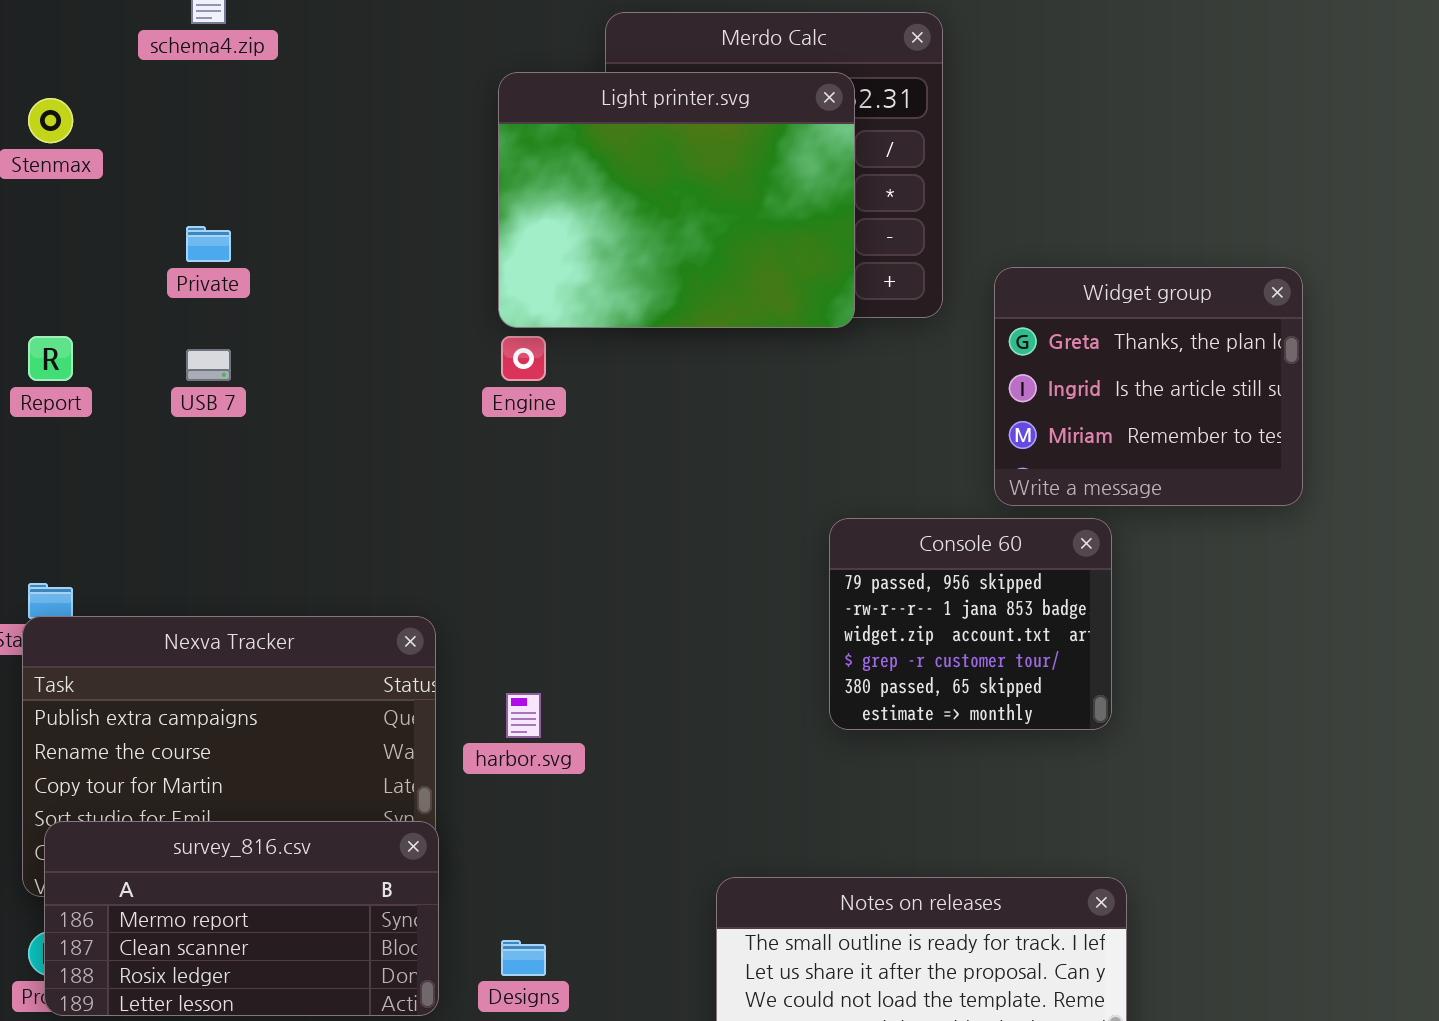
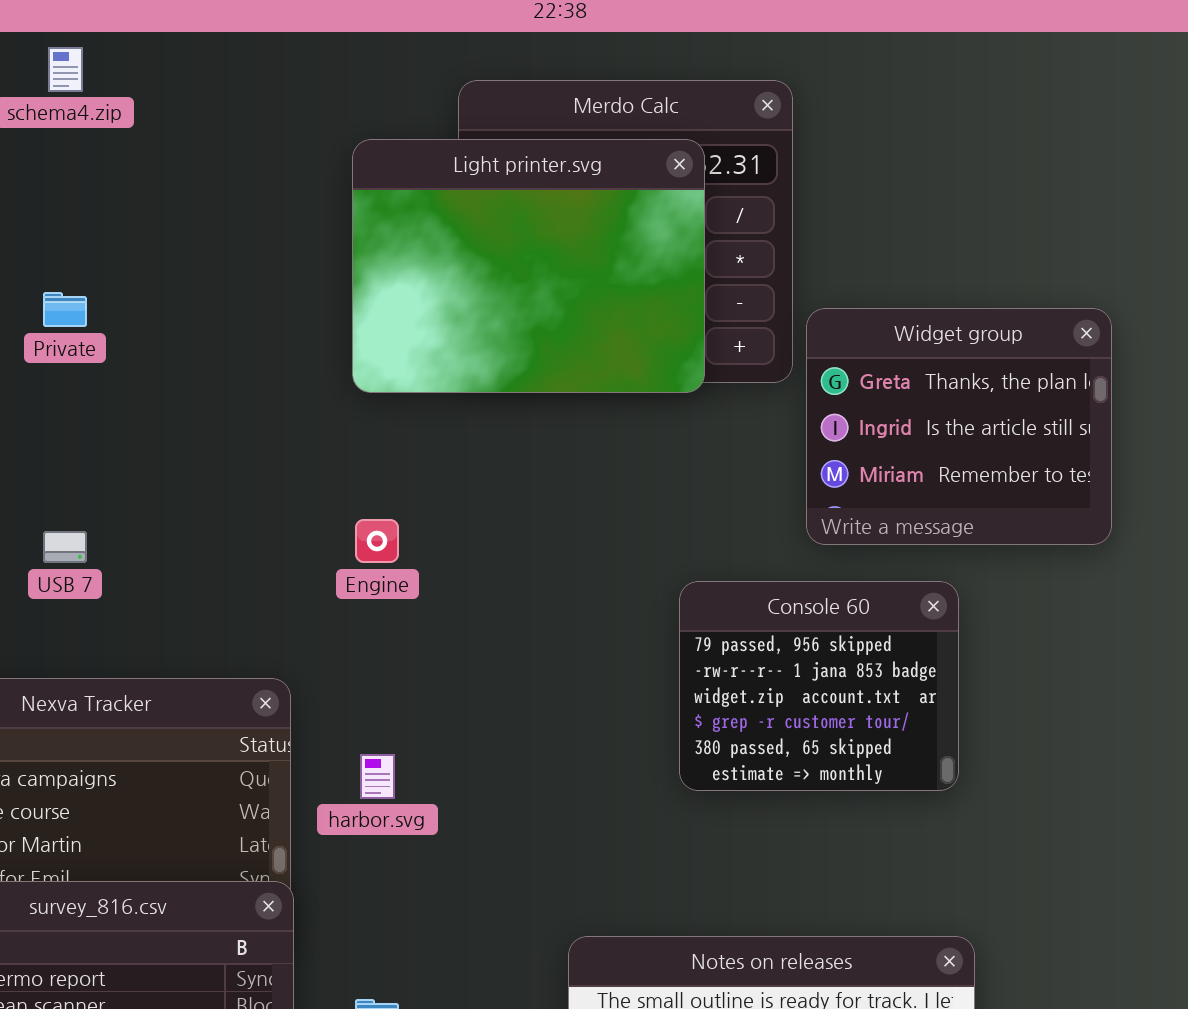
Widget group: [994,267,1303,506] -> [806,308,1112,545], moved
Engine: [501,336,546,381] -> [355,519,399,563], moved
USB 7: [186,349,231,381] -> [43,531,87,563], moved

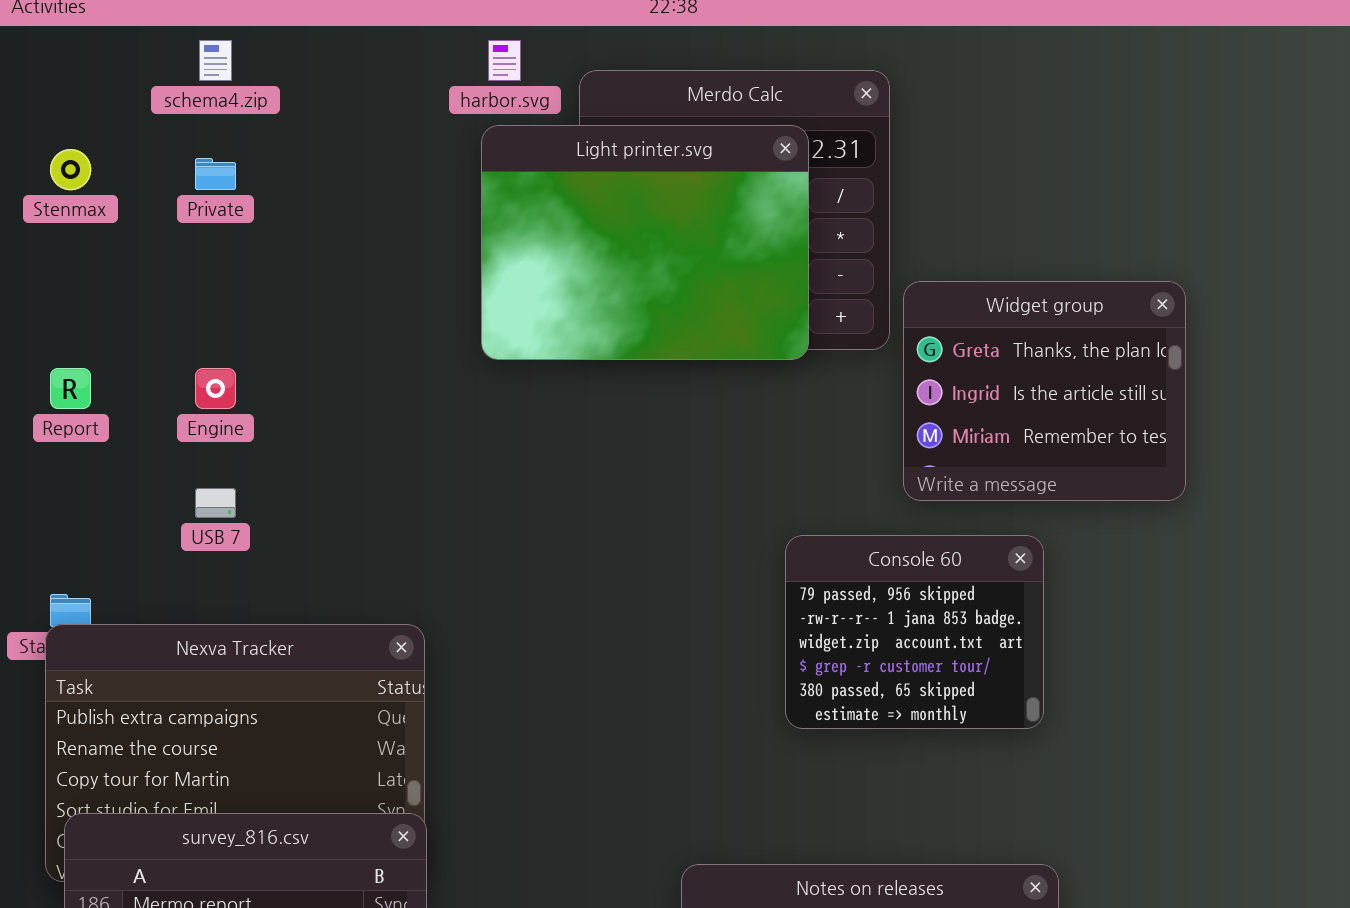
Private: [43,292,87,327] -> [195,158,236,190], moved
Engine: [355,519,399,563] -> [195,368,236,409], moved
harbor.svg: [360,754,395,799] -> [488,40,521,81], moved

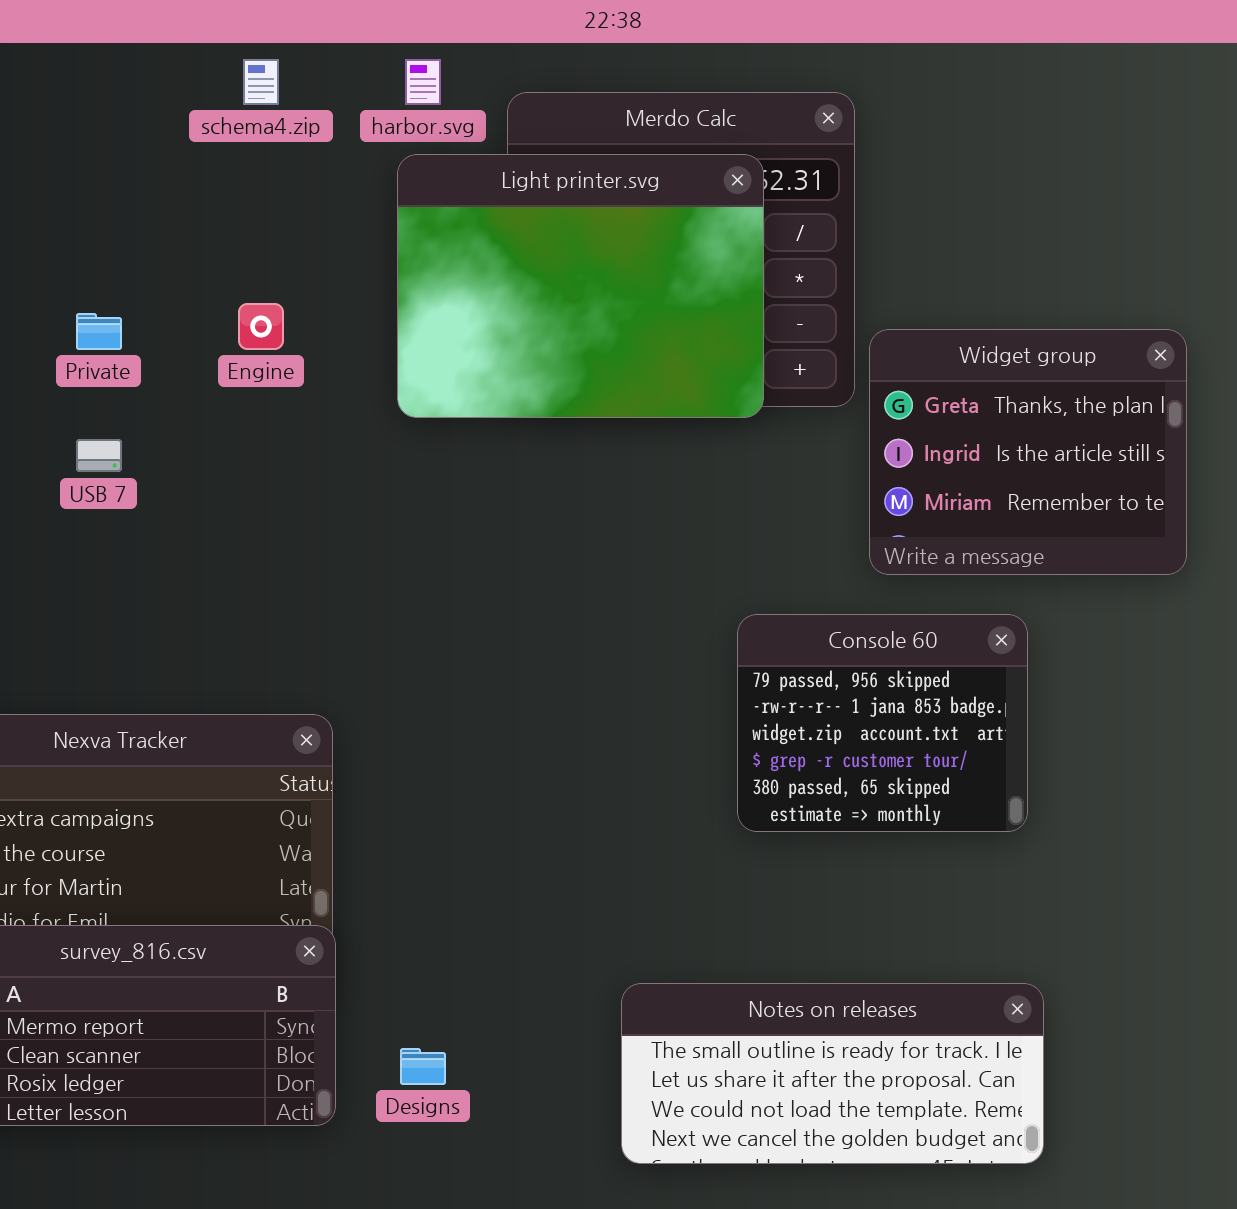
schema4.zip: [199,40,232,81] -> [243,59,279,105], moved
Private: [195,158,236,190] -> [76,313,122,350], moved
Engine: [195,368,236,409] -> [238,303,284,350], moved
USB 7: [195,488,236,518] -> [76,439,122,472], moved

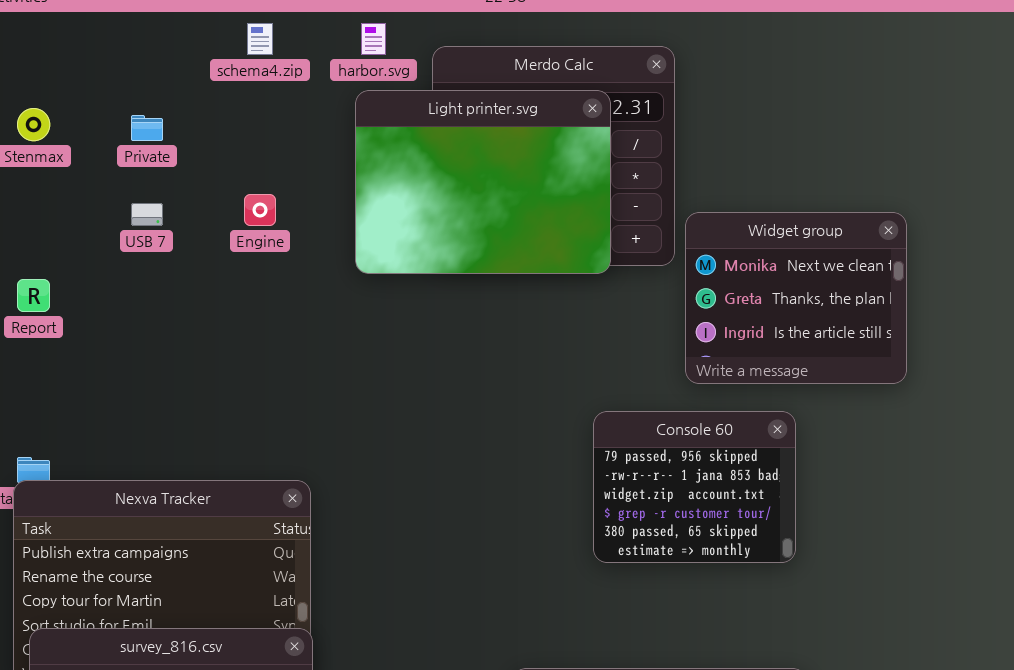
Private: [76,313,122,350] -> [131,115,163,141], moved
Widget group: [869,329,1187,575] -> [685,212,907,384], scrolled up 1 row
USB 7: [76,439,122,472] -> [131,203,163,226], moved

